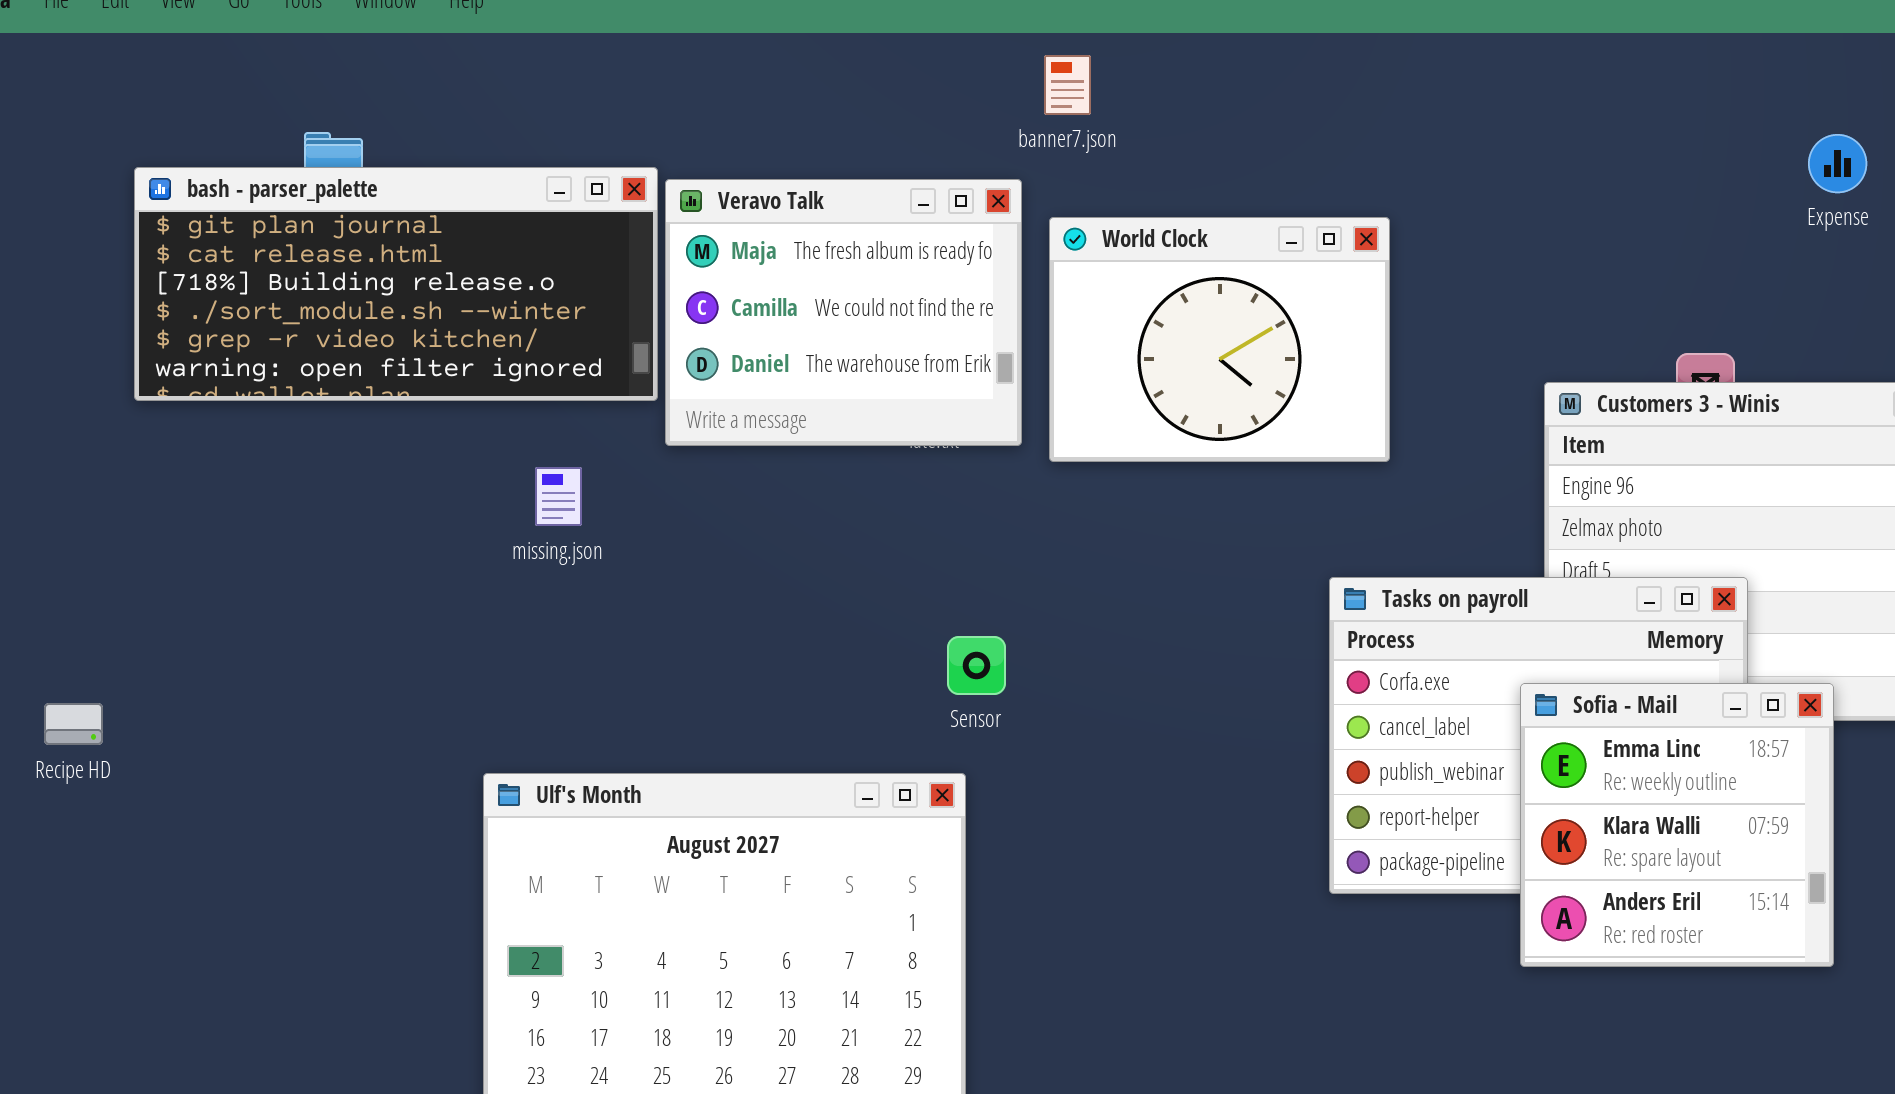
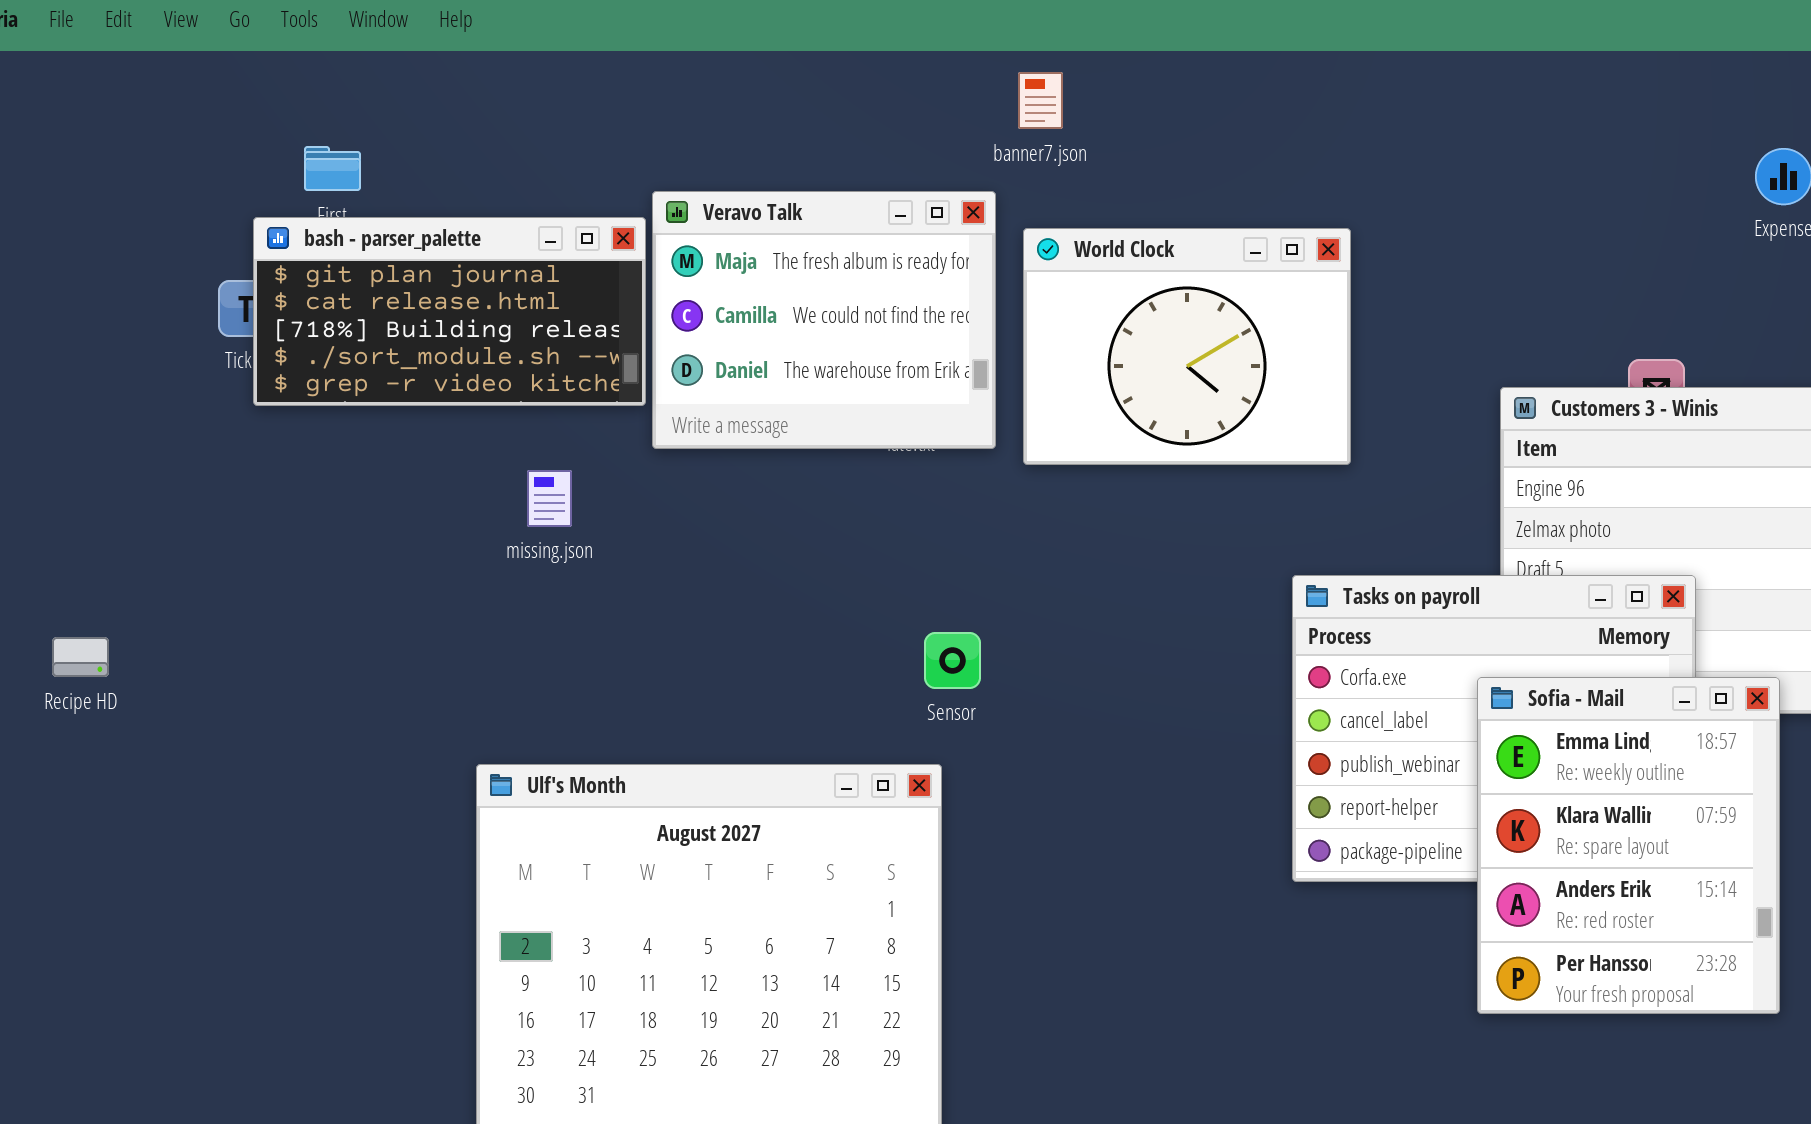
bash - parser_palette: [134,167,658,401] -> [253,217,646,406], resized
Sofia - Mail: [1520,683,1834,967] -> [1477,677,1780,1014], resized
Recipe HD: [44,703,103,745] -> [52,637,109,677], moved

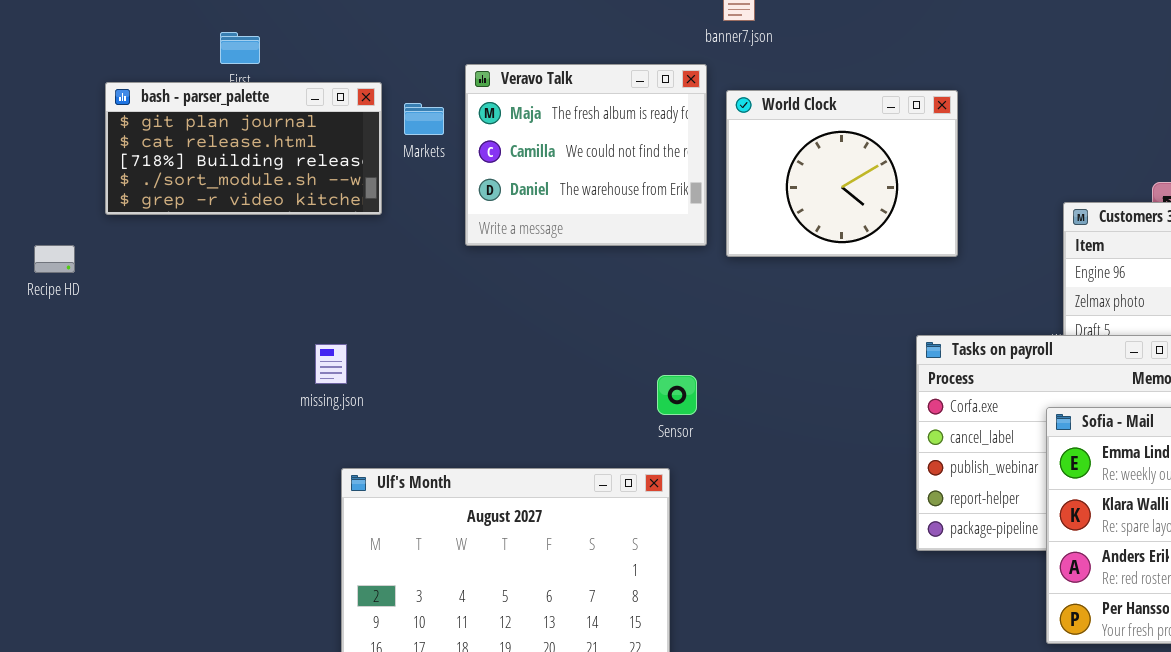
bash - parser_palette: [253,217,646,406] -> [105,82,382,215], moved
missing.json: [527,470,572,527] -> [315,344,347,384], moved
Recipe HD: [52,637,109,677] -> [34,245,75,273], moved

